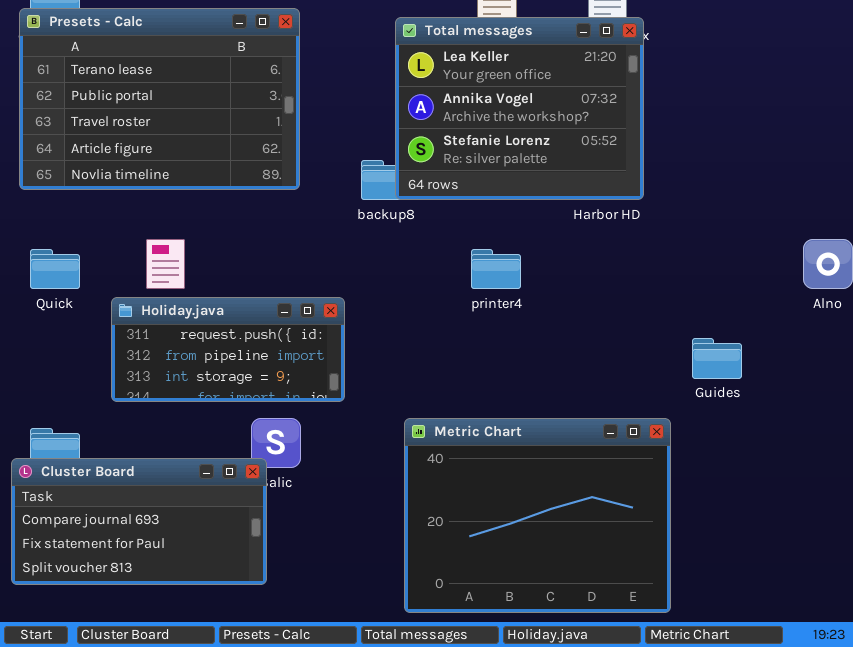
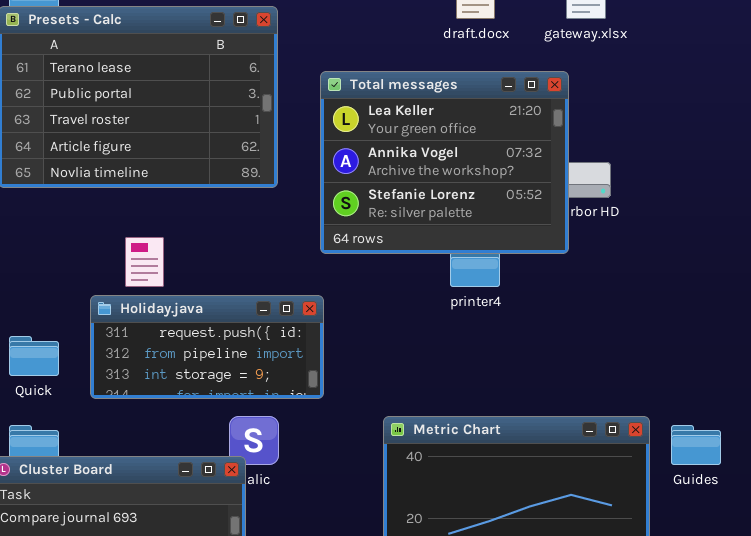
Total messages: [395,17,644,200] -> [320,71,569,254], moved
Quick: [30,249,80,289] -> [9,336,59,376], moved
Guides: [692,338,742,379] -> [671,425,721,465], moved

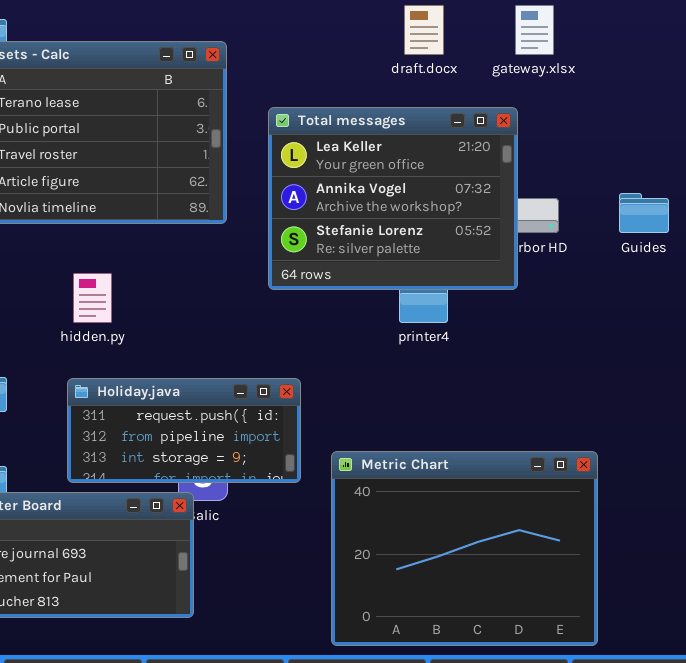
Holiday.java: [90,295,324,399] -> [67,378,301,483], moved
Guides: [671,425,721,465] -> [619,193,669,233], moved

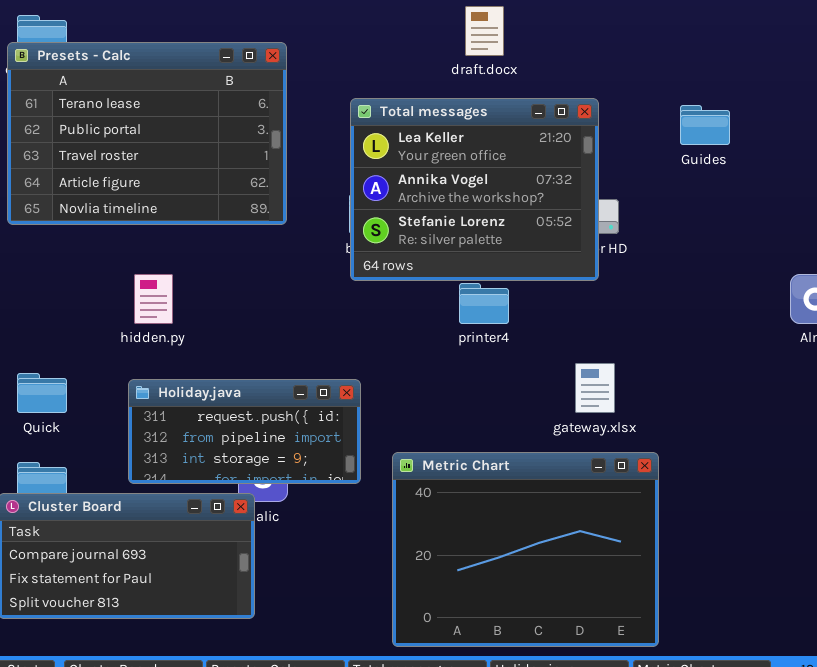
gateway.xlsx: [515,5,554,55] -> [575,363,615,413], moved
Total messages: [268,107,518,290] -> [350,98,599,281], moved
Guides: [619,193,669,233] -> [680,105,730,145], moved

